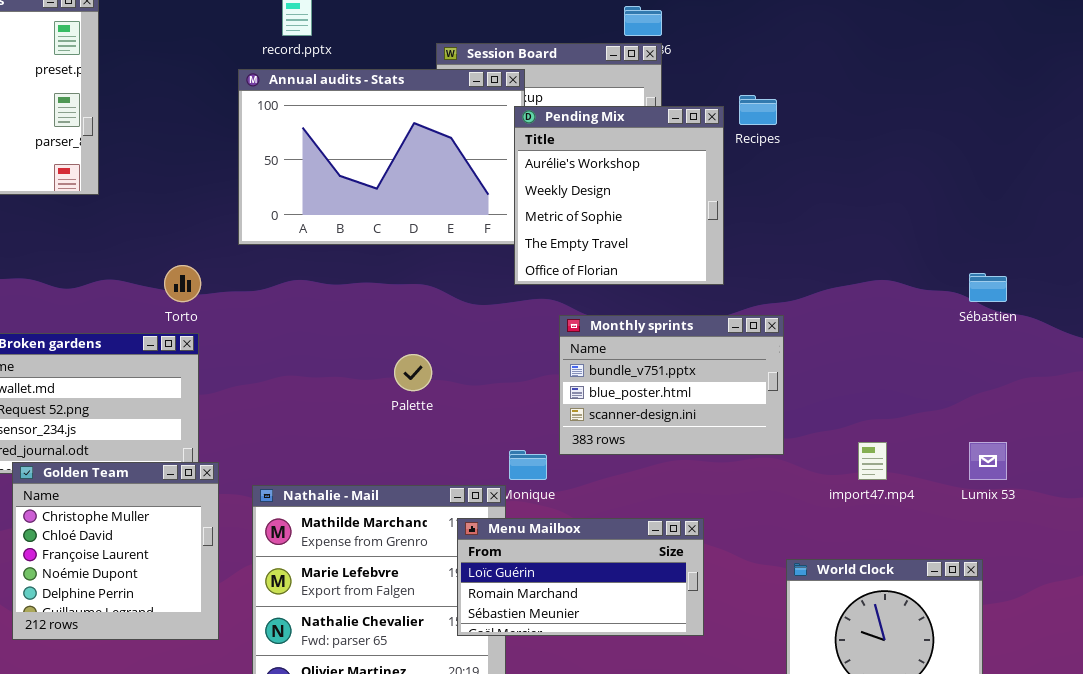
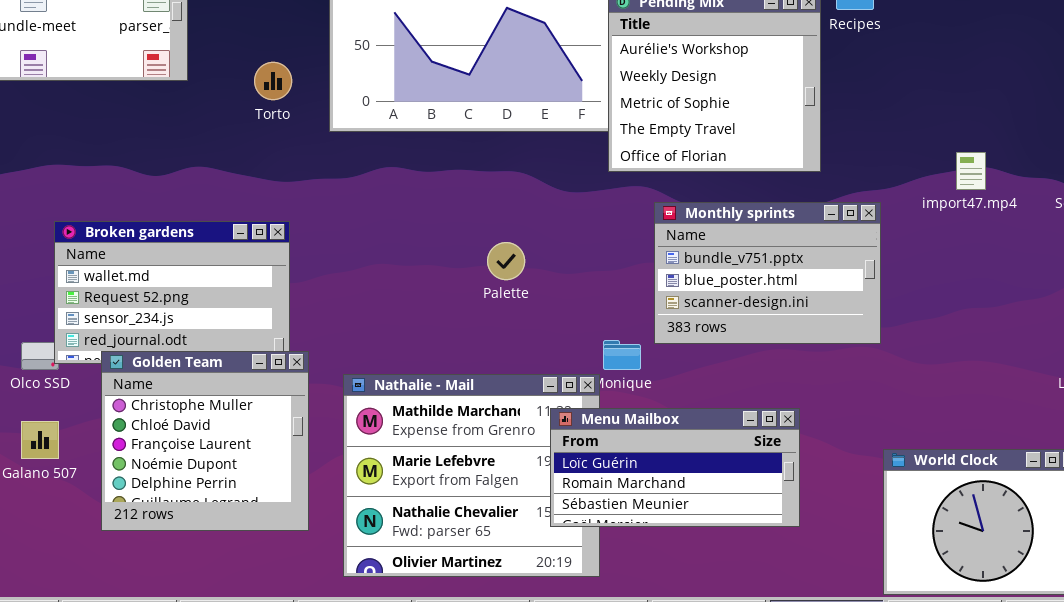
Torto: [164,265,201,302] -> [254,62,292,100], moved
import47.mp4: [858,442,887,480] -> [956,152,986,190], moved

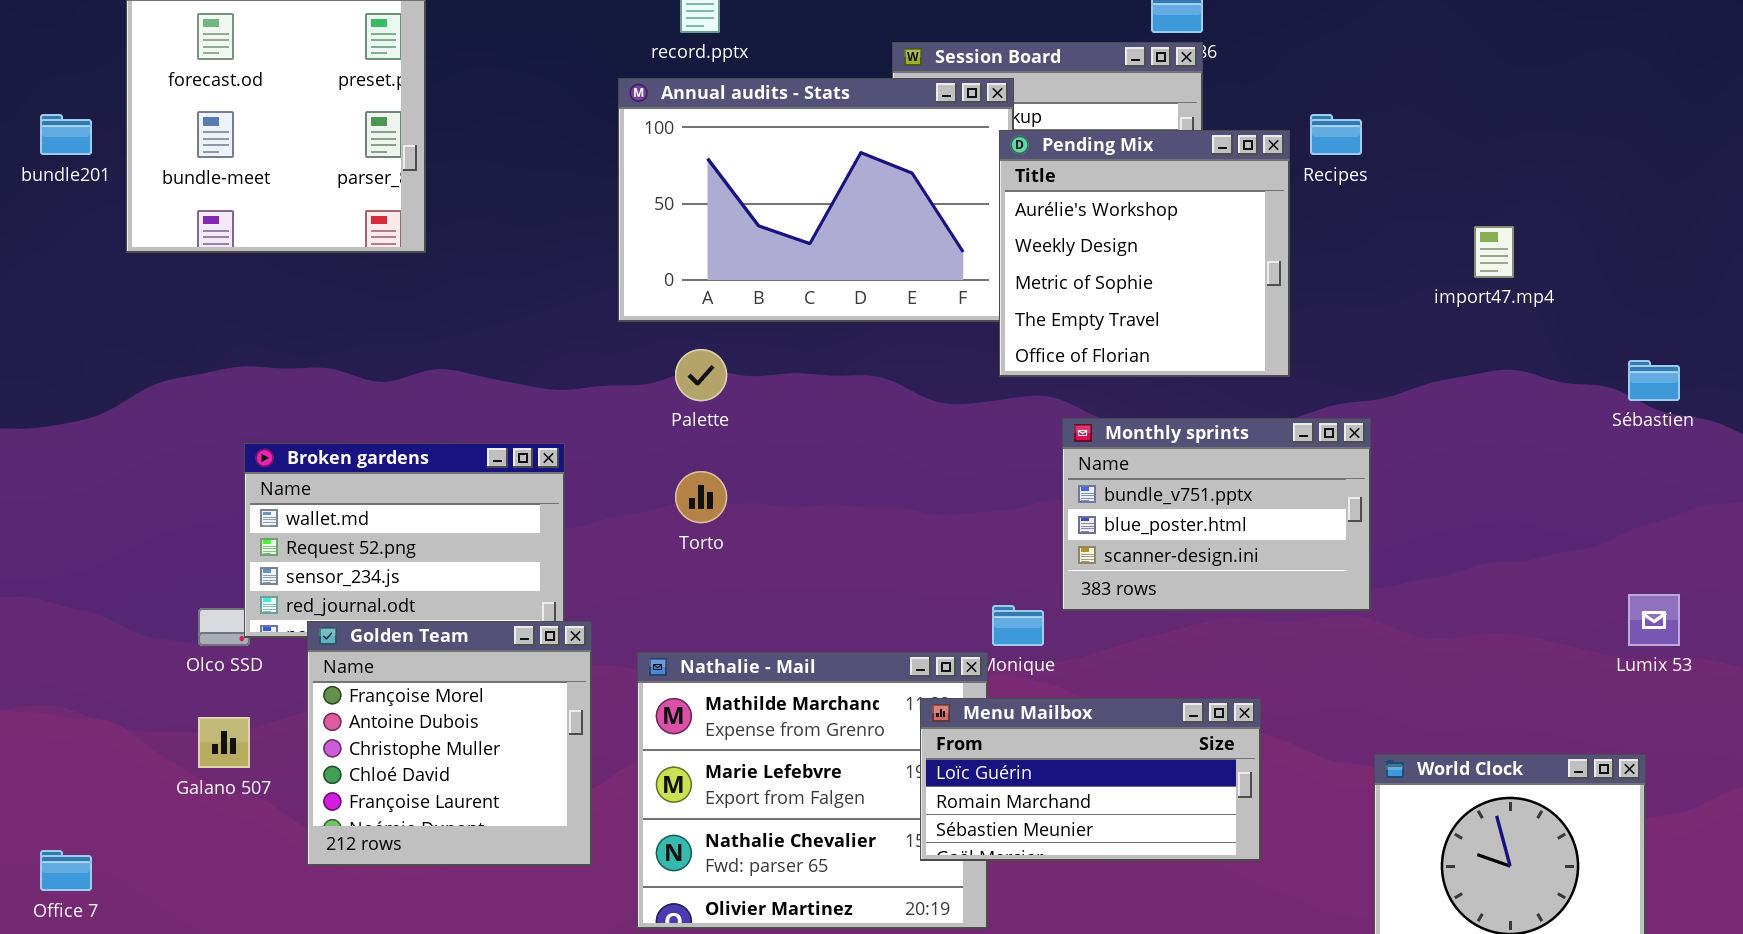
Torto: [254,62,292,100] -> [675,471,727,523], moved
import47.mp4: [956,152,986,190] -> [1474,226,1514,278], moved
Palette: [487,242,525,280] -> [675,349,727,401], moved
Golden Team: [101,351,309,531] -> [307,621,592,866], scrolled up 2 rows

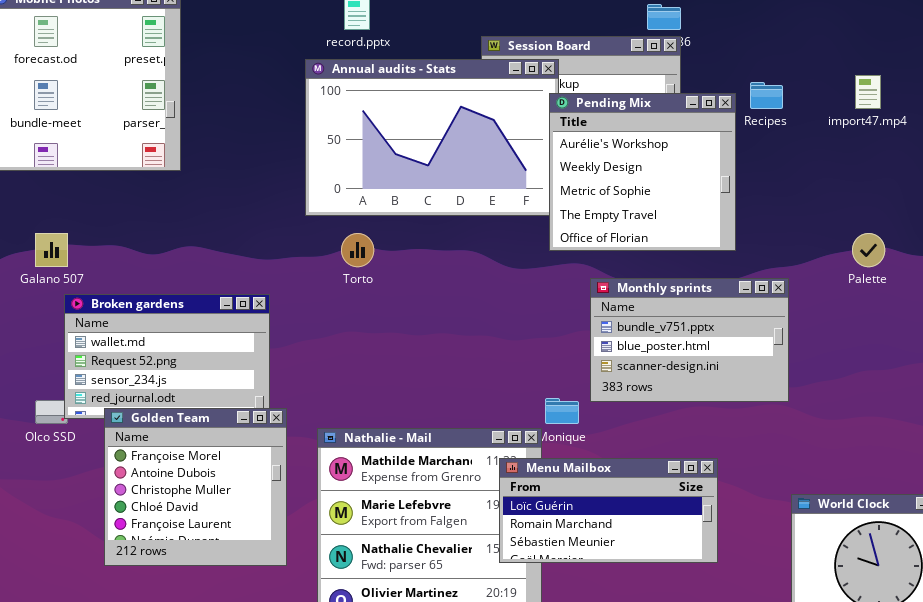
import47.mp4: [1474,226,1514,278] -> [855,75,881,109], moved
Palette: [675,349,727,401] -> [852,233,885,267], moved
Torto: [675,471,727,523] -> [341,233,374,267], moved
Galano 507: [198,717,250,768] -> [35,233,68,267], moved

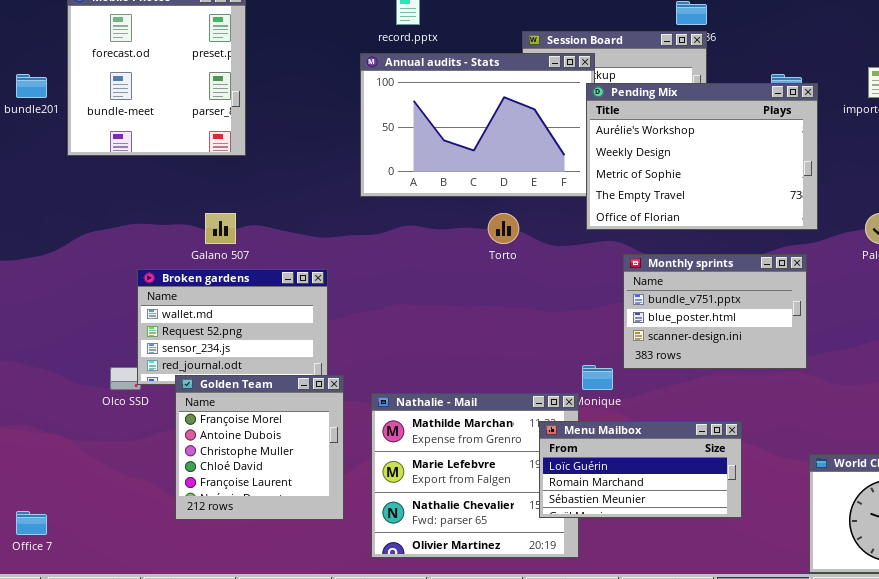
Pending Mix: [549,93,736,251] -> [586,83,818,230], resized
Galano 507: [35,233,68,267] -> [205,213,236,244], moved
Torto: [341,233,374,267] -> [488,213,519,244], moved

